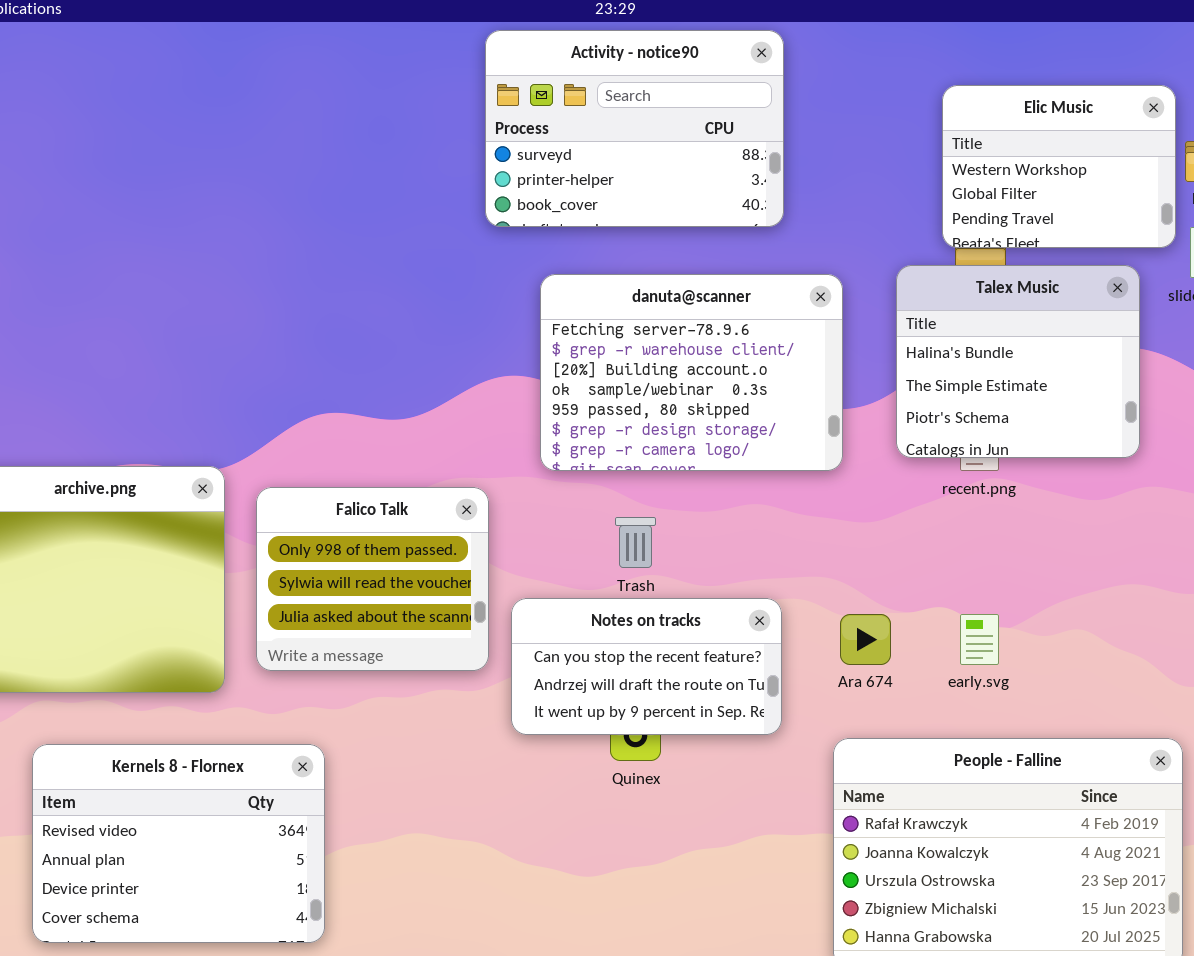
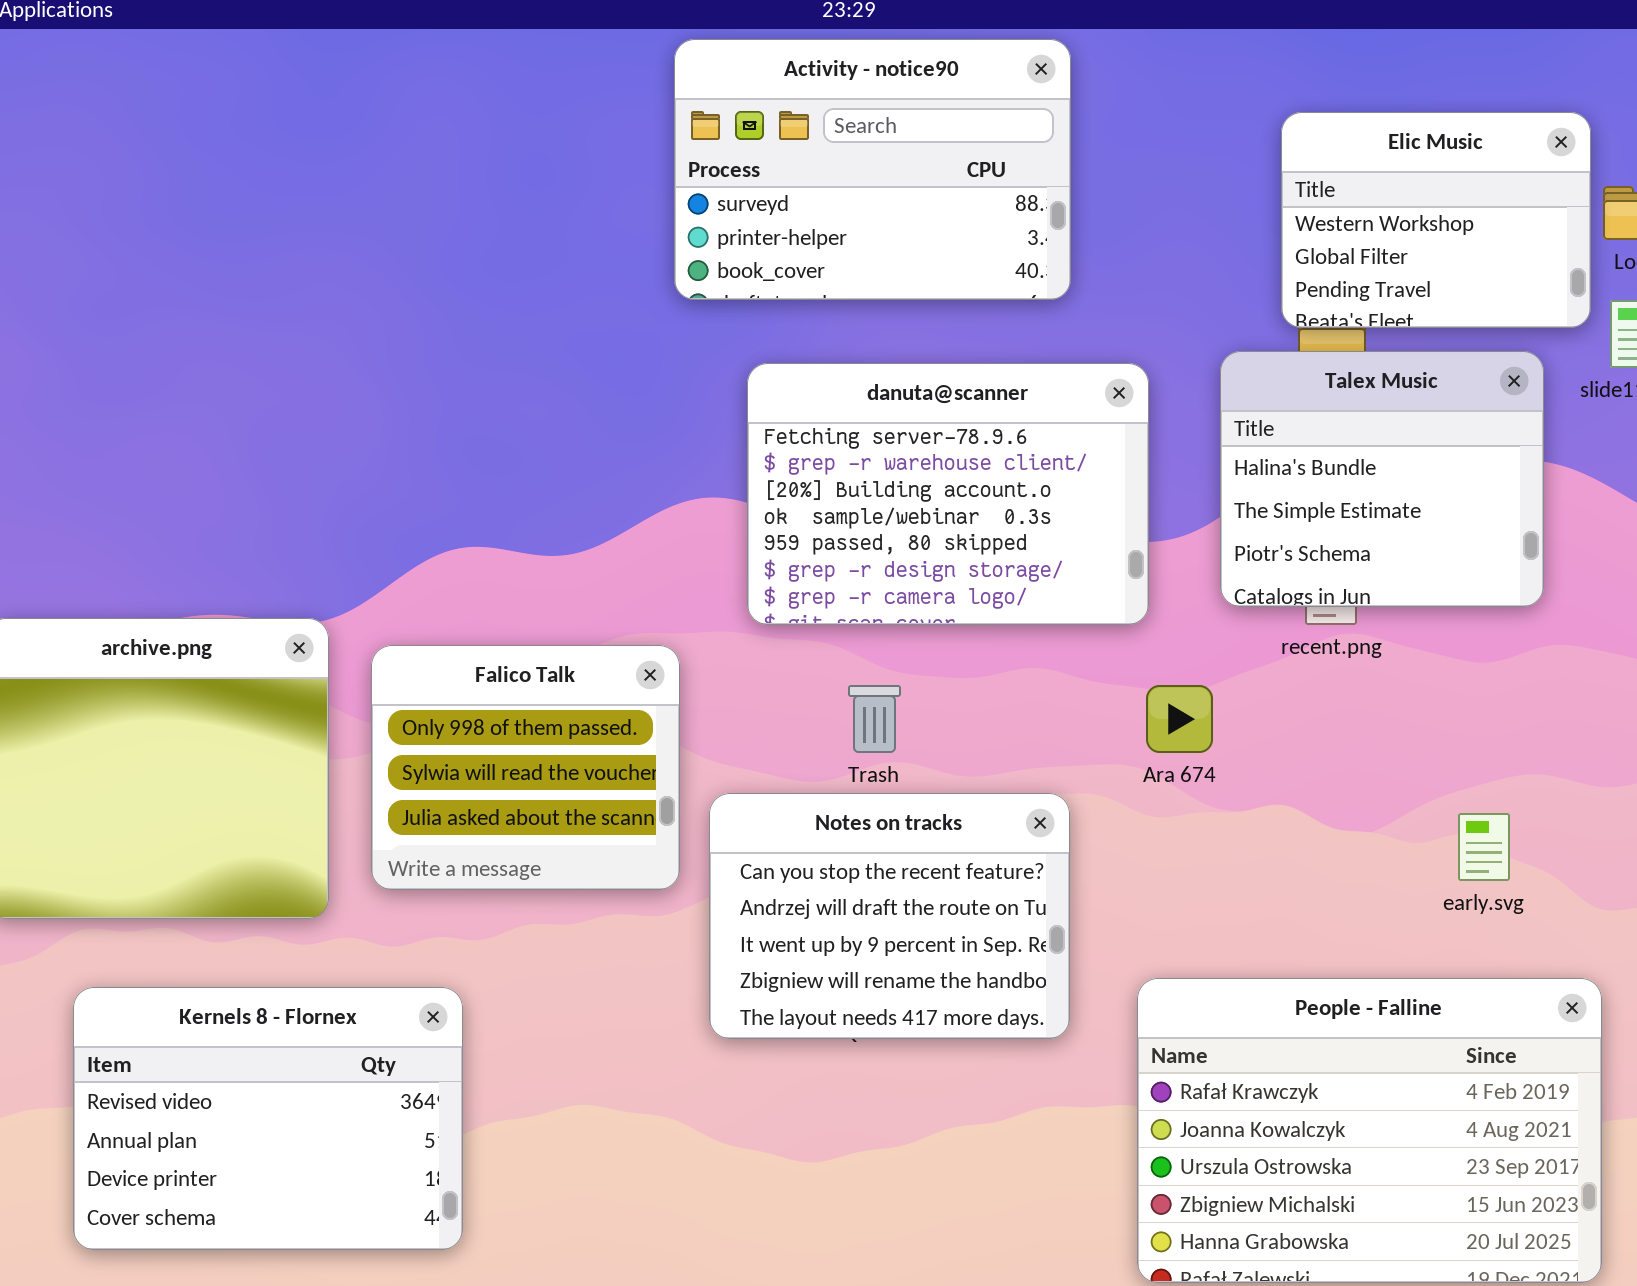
Notes on tracks: [511,598,782,735] -> [709,793,1070,1039], resized
Ara 674: [840,614,891,665] -> [1146,685,1213,753], moved
early.svg: [960,614,999,665] -> [1458,813,1510,881], moved

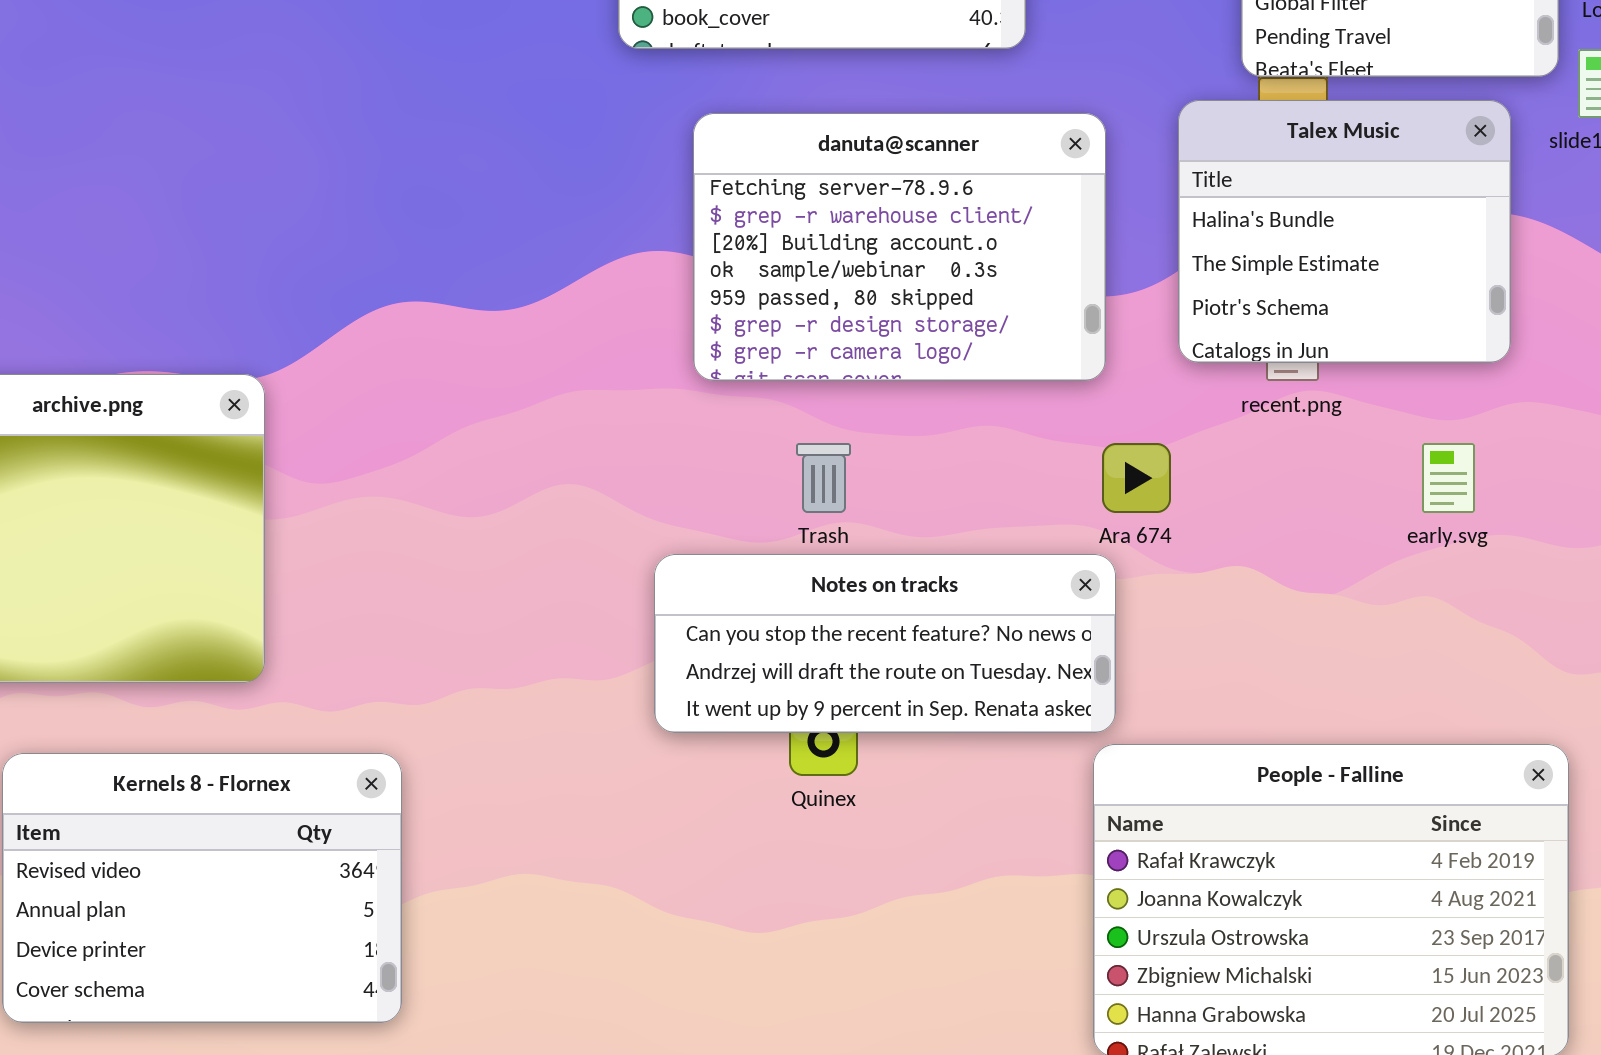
Falico Talk: [371,645,680,890] -> none, closed
Notes on tracks: [709,793,1070,1039] -> [654,554,1116,733], resized
early.svg: [1458,813,1510,881] -> [1422,443,1475,513], moved

